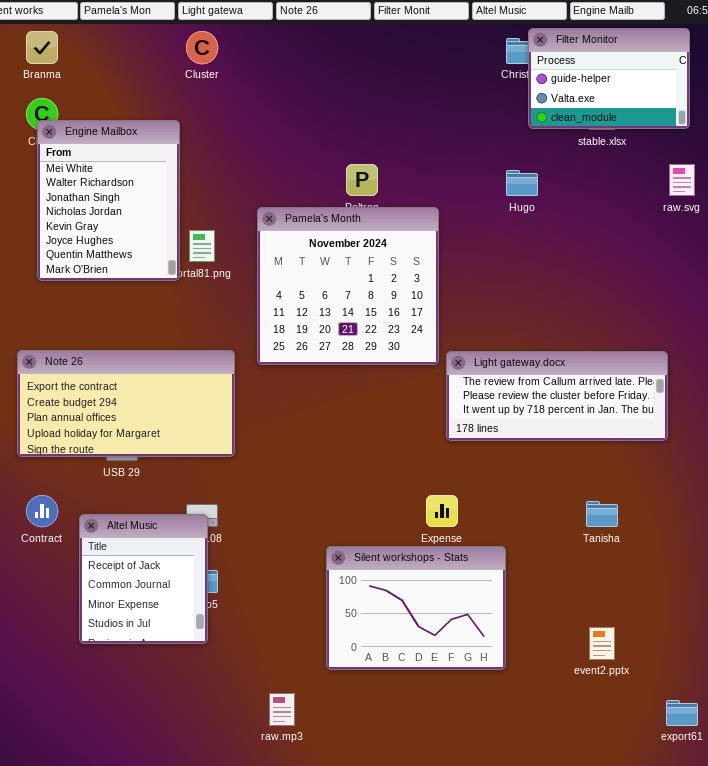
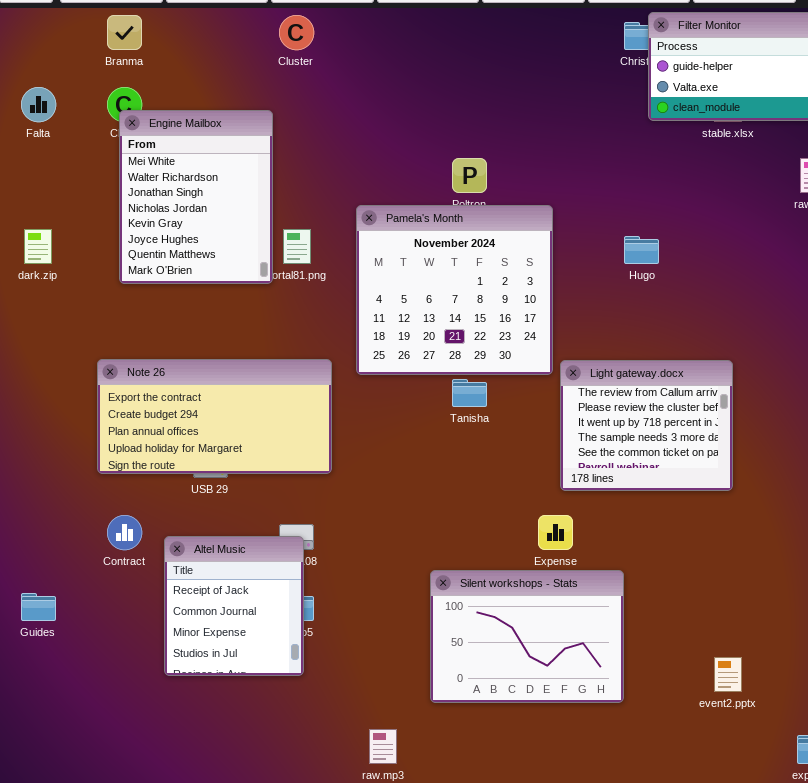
Hugo: [506,170,538,196] -> [624,236,659,264], moved
Light gateway.docx: [446,351,668,441] -> [560,360,733,491], resized
Tanisha: [586,501,618,527] -> [452,379,487,407], moved

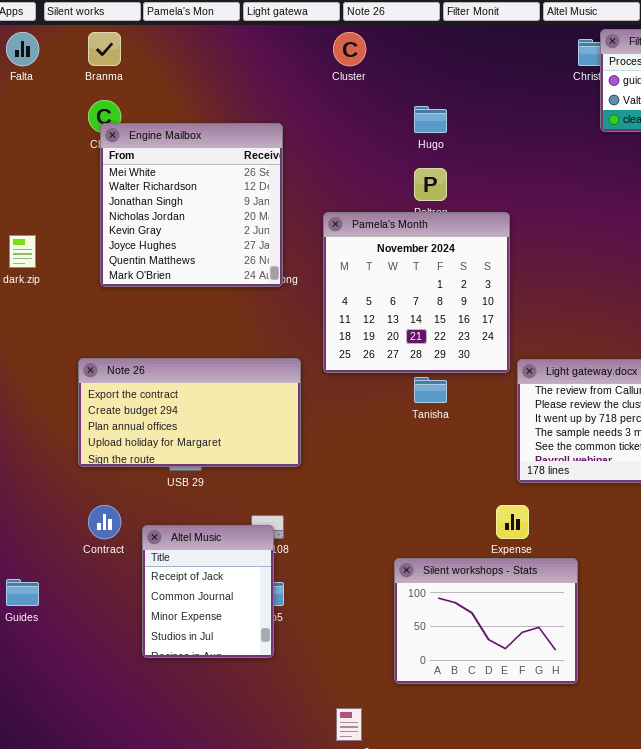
Cluster: [279,15,314,50] -> [333,32,366,66], moved
Falta: [21,87,56,122] -> [6,32,39,66], moved
Engine Mailbox: [119,110,273,284] -> [100,123,283,287], resized
Hugo: [624,236,659,264] -> [414,106,447,133], moved

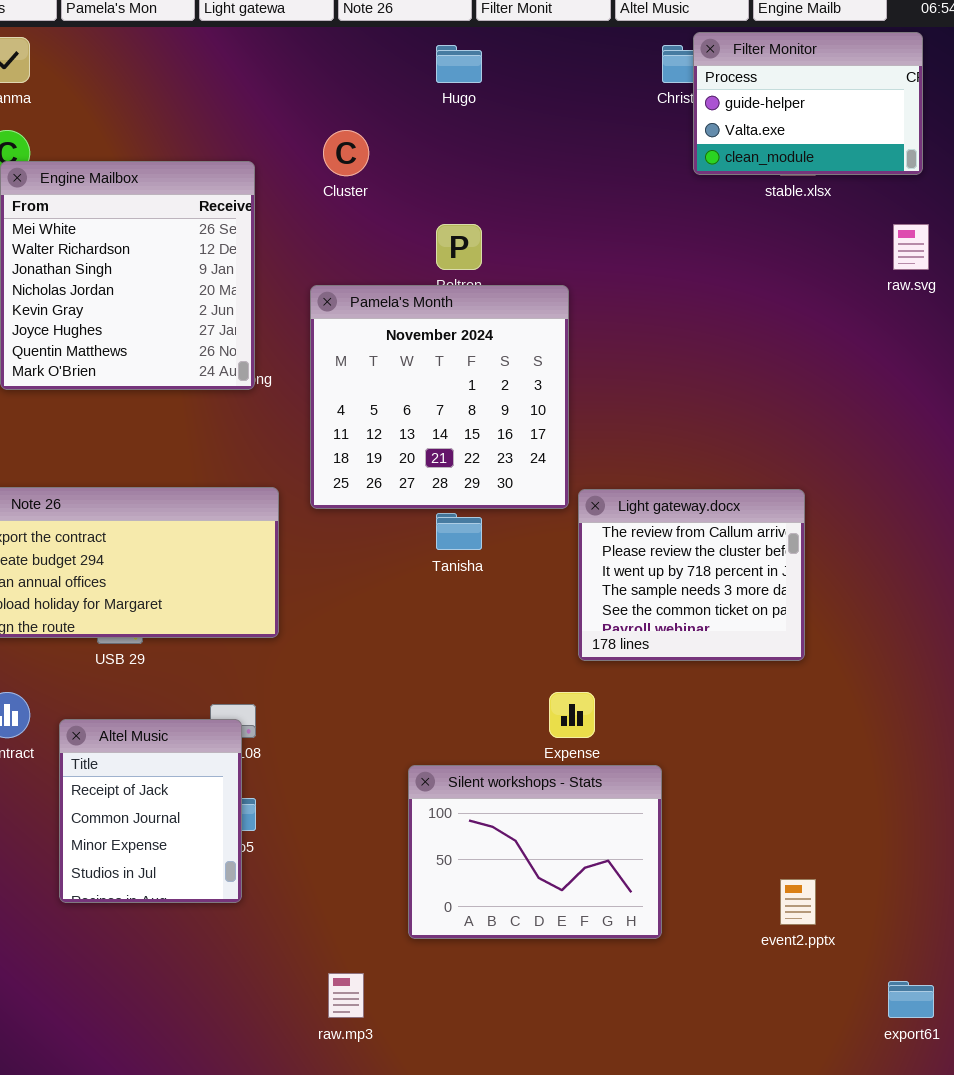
Cluster: [333,32,366,66] -> [323,130,369,176], moved
Hugo: [414,106,447,133] -> [436,45,482,83], moved

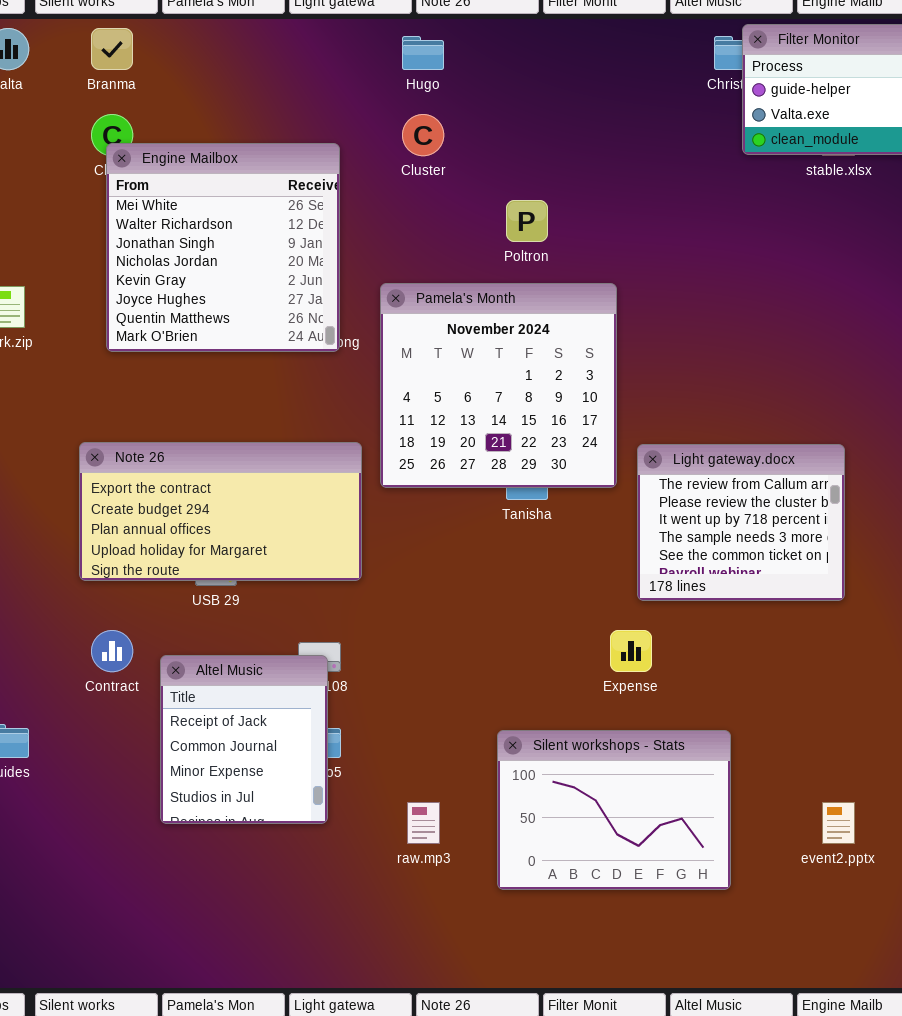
Hugo: [436,45,482,83] -> [402,36,444,70], moved
Pamela's Month: [310,285,569,509] -> [380,283,617,488], moved
Silent workshops - Stats: [408,765,662,939] -> [497,730,731,890], moved
raw.mp3: [328,973,364,1018] -> [407,802,440,844], moved

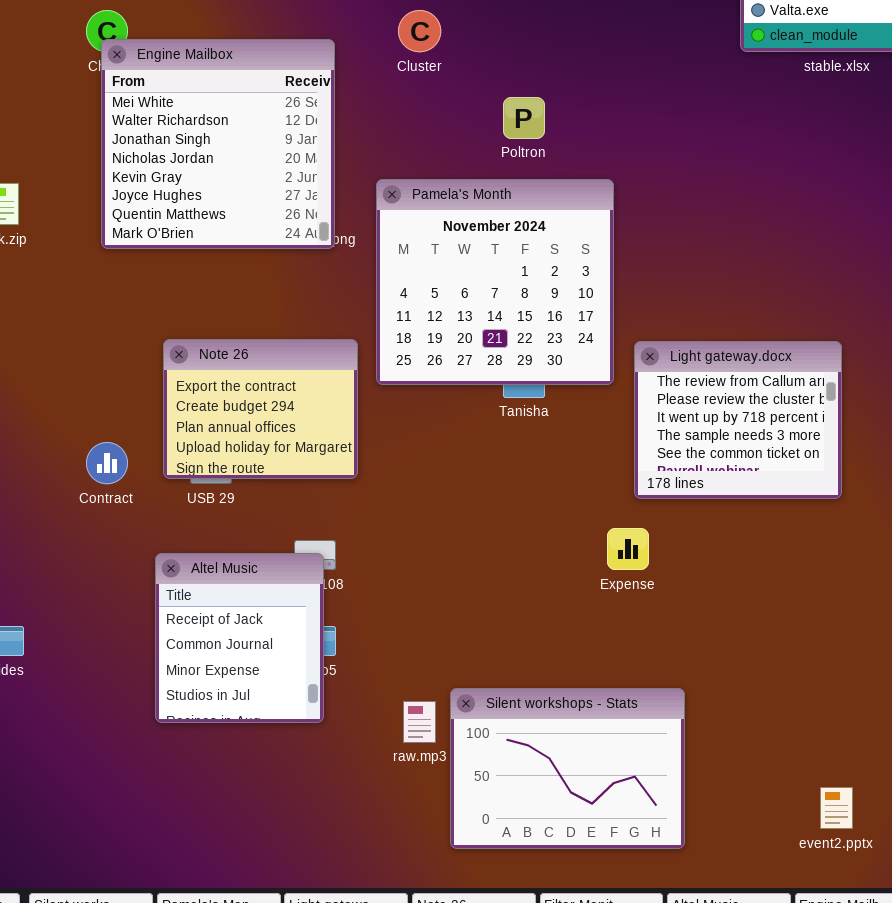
Note 26: [79,442,362,581] -> [163,339,358,479], resized
Contract: [91,630,133,672] -> [86,442,128,484], moved
Silent workshops - Stats: [497,730,731,890] -> [450,688,685,849], moved
event2.pptx: [822,802,855,844] -> [820,787,853,829], moved

